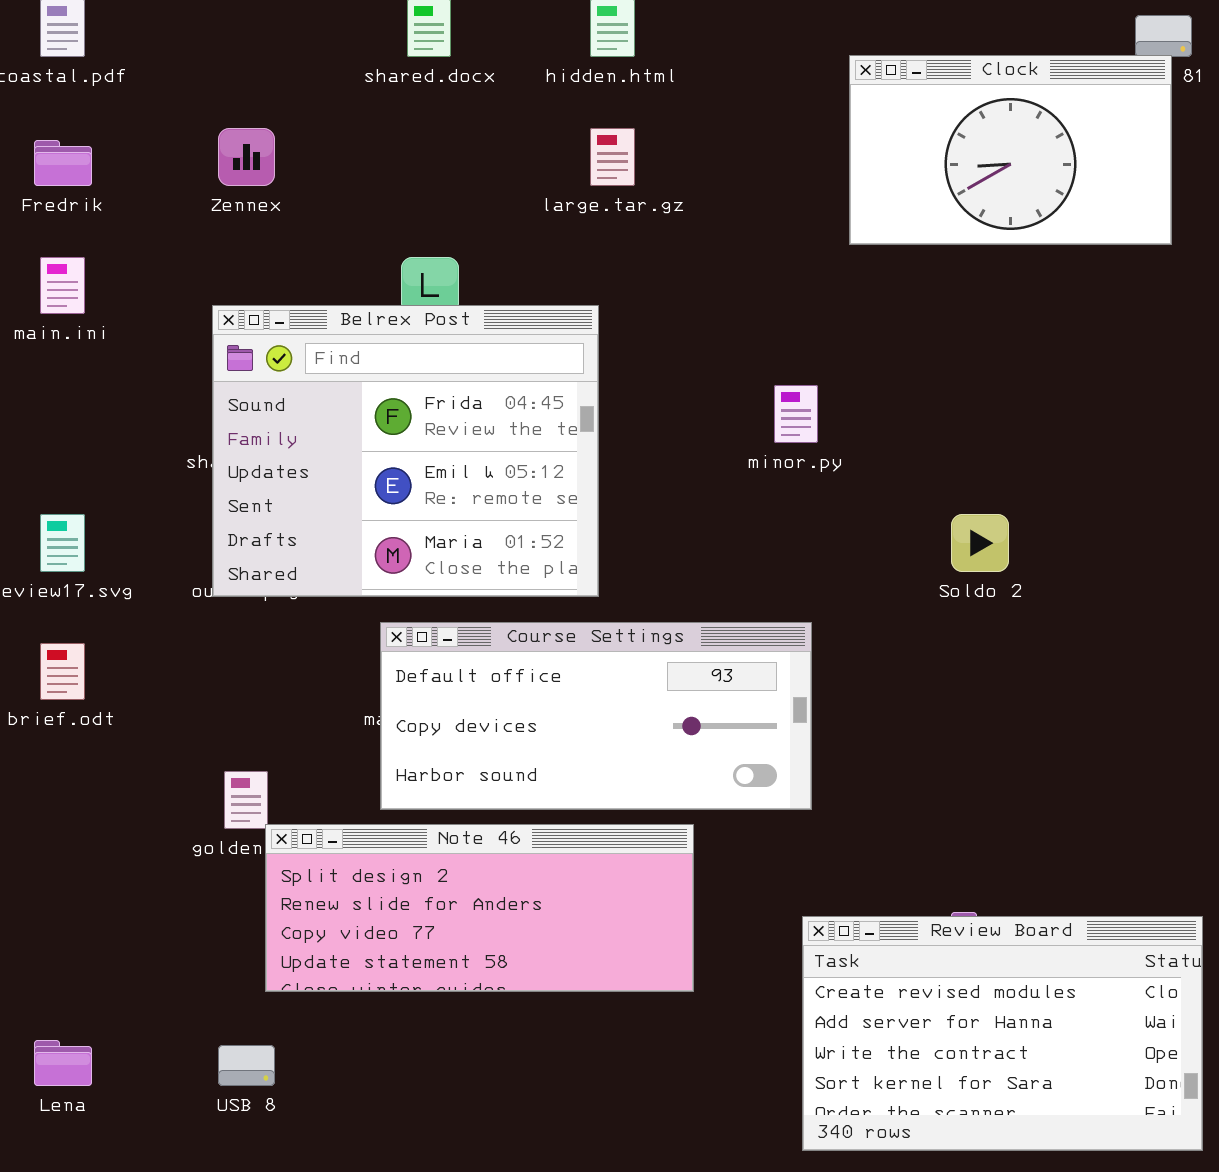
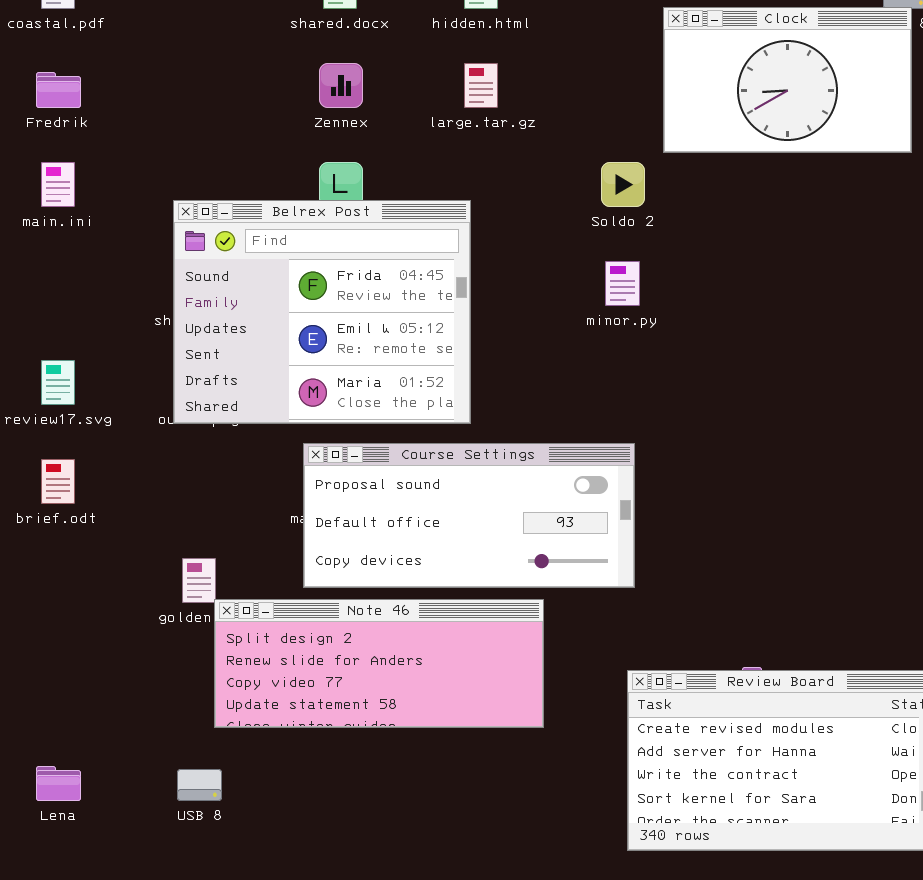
Zennex: [218,128,275,186] -> [319,63,363,108], moved
Soldo 2: [951,514,1009,572] -> [601,162,645,207], moved
Course Settings: [380,622,812,810] -> [303,443,635,588], scrolled up 1 row

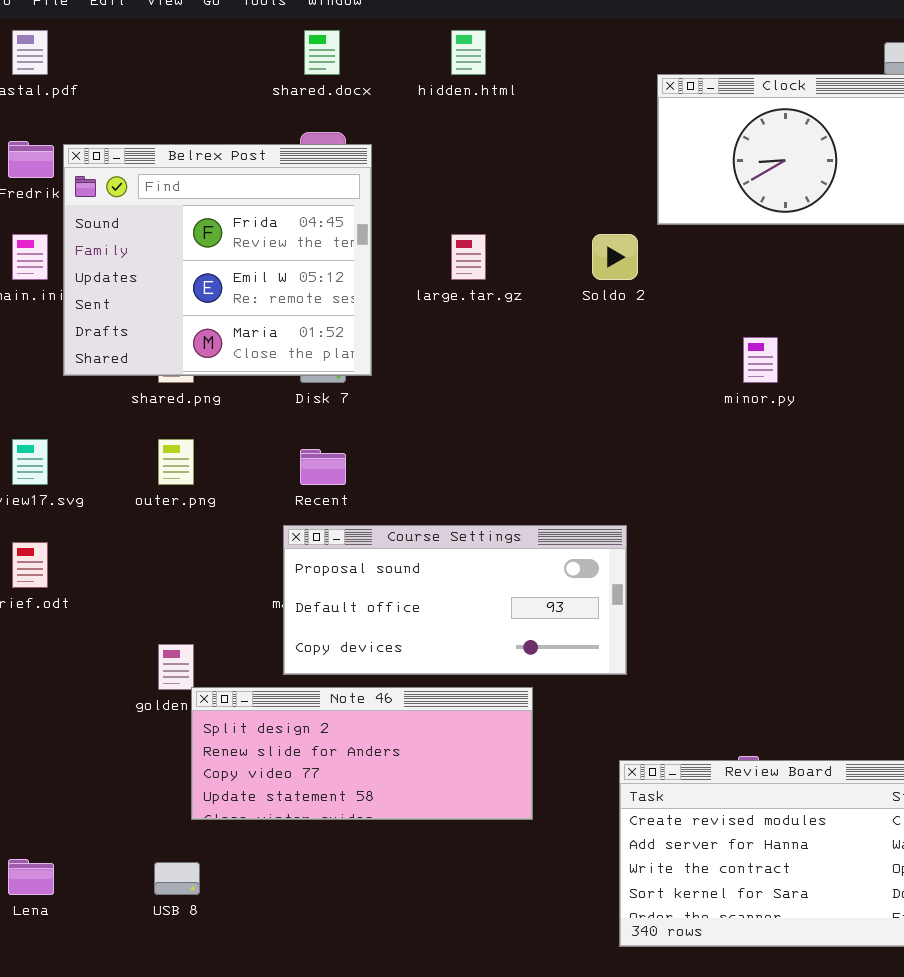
large.tar.gz: [464,63,498,108] -> [451,234,486,280], moved
Belrex Post: [173,200,471,424] -> [63,144,372,376], moved
minor.py: [605,261,640,306] -> [743,337,778,383], moved

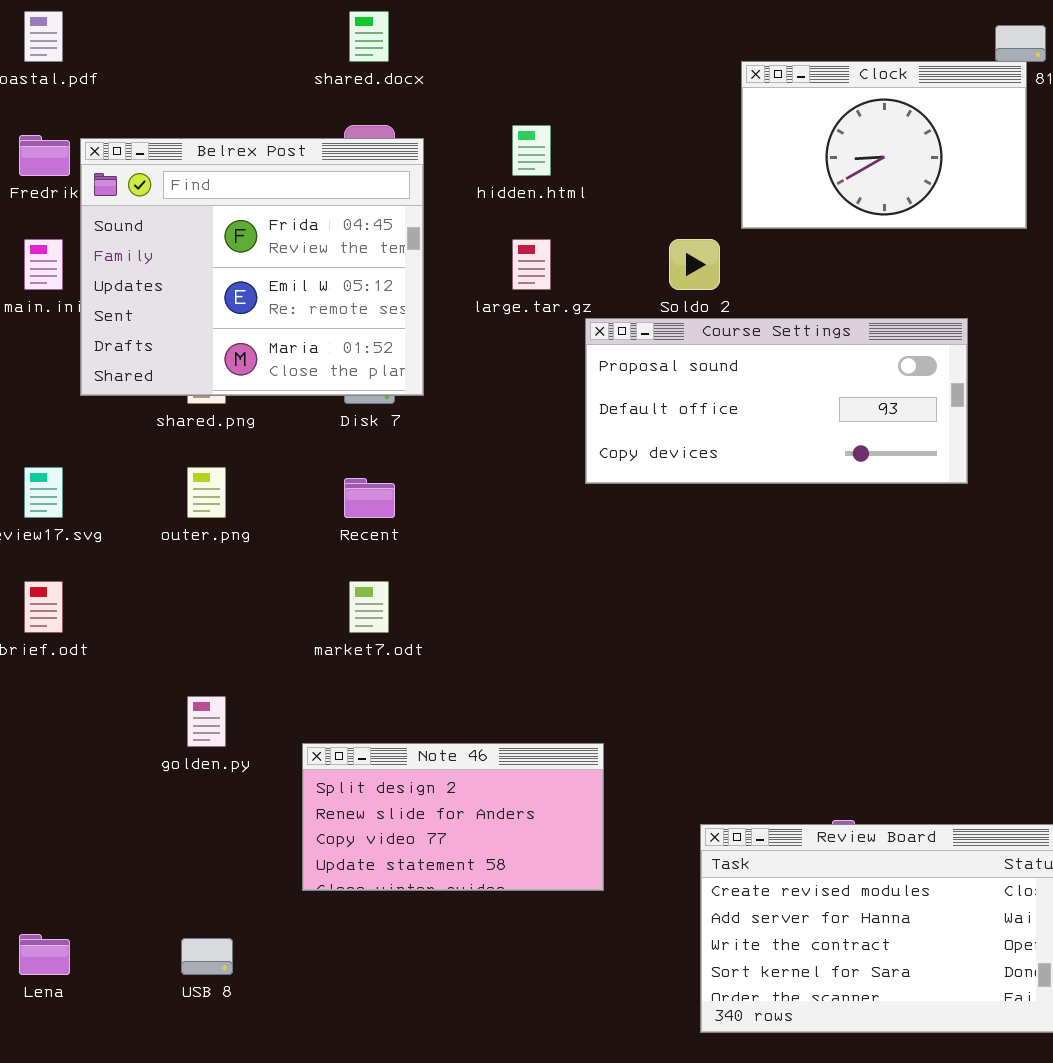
hidden.html: [451,30,486,75] -> [512,125,551,176], moved
Course Settings: [283,525,627,675] -> [585,318,968,484], moved
Note 46: [191,687,533,820] -> [302,743,604,891], resized

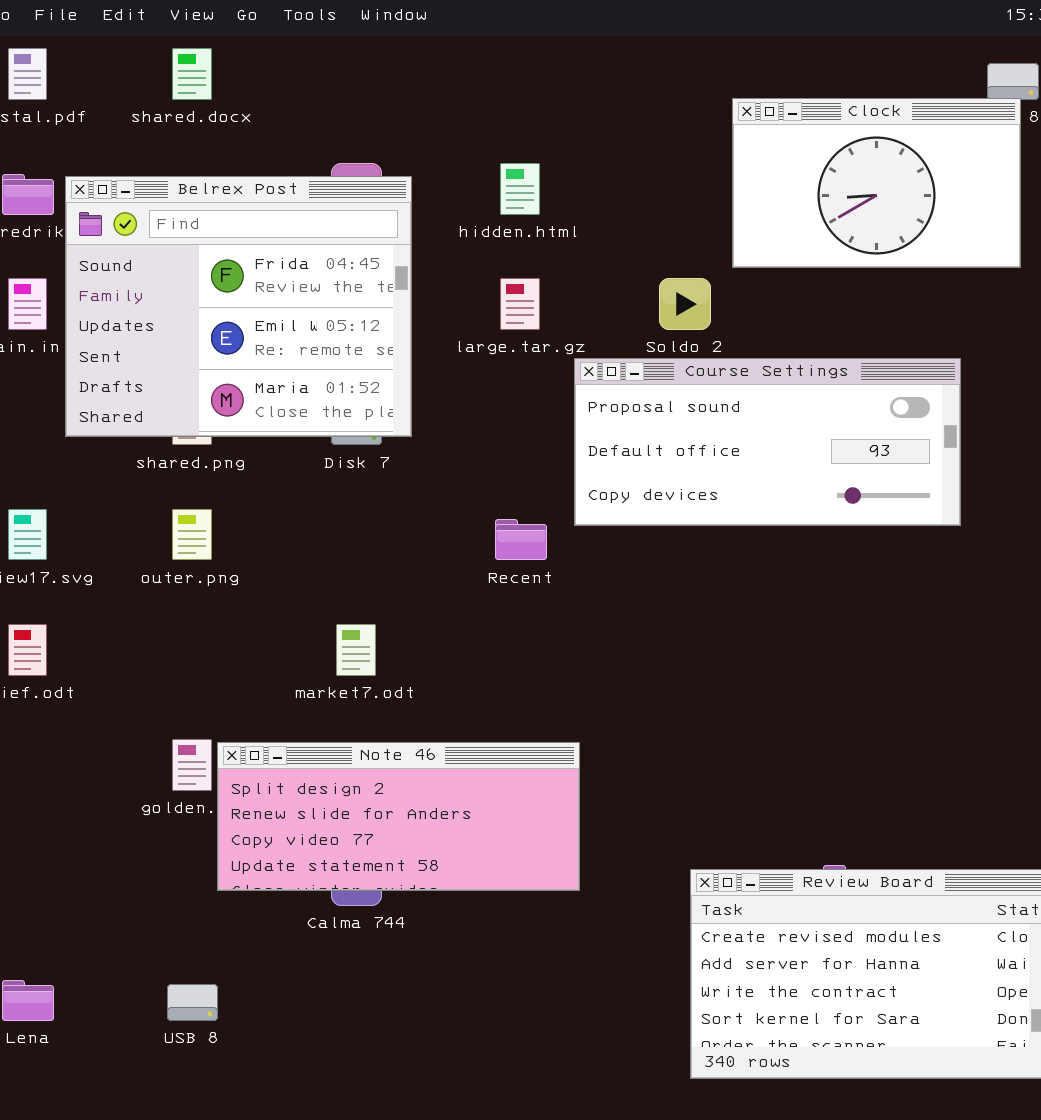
shared.docx: [349,11,389,62] -> [172,48,212,100], moved
Recent: [344,478,395,518] -> [495,519,547,560], moved
Note 46: [302,743,604,891] -> [217,742,580,891], moved, resized

